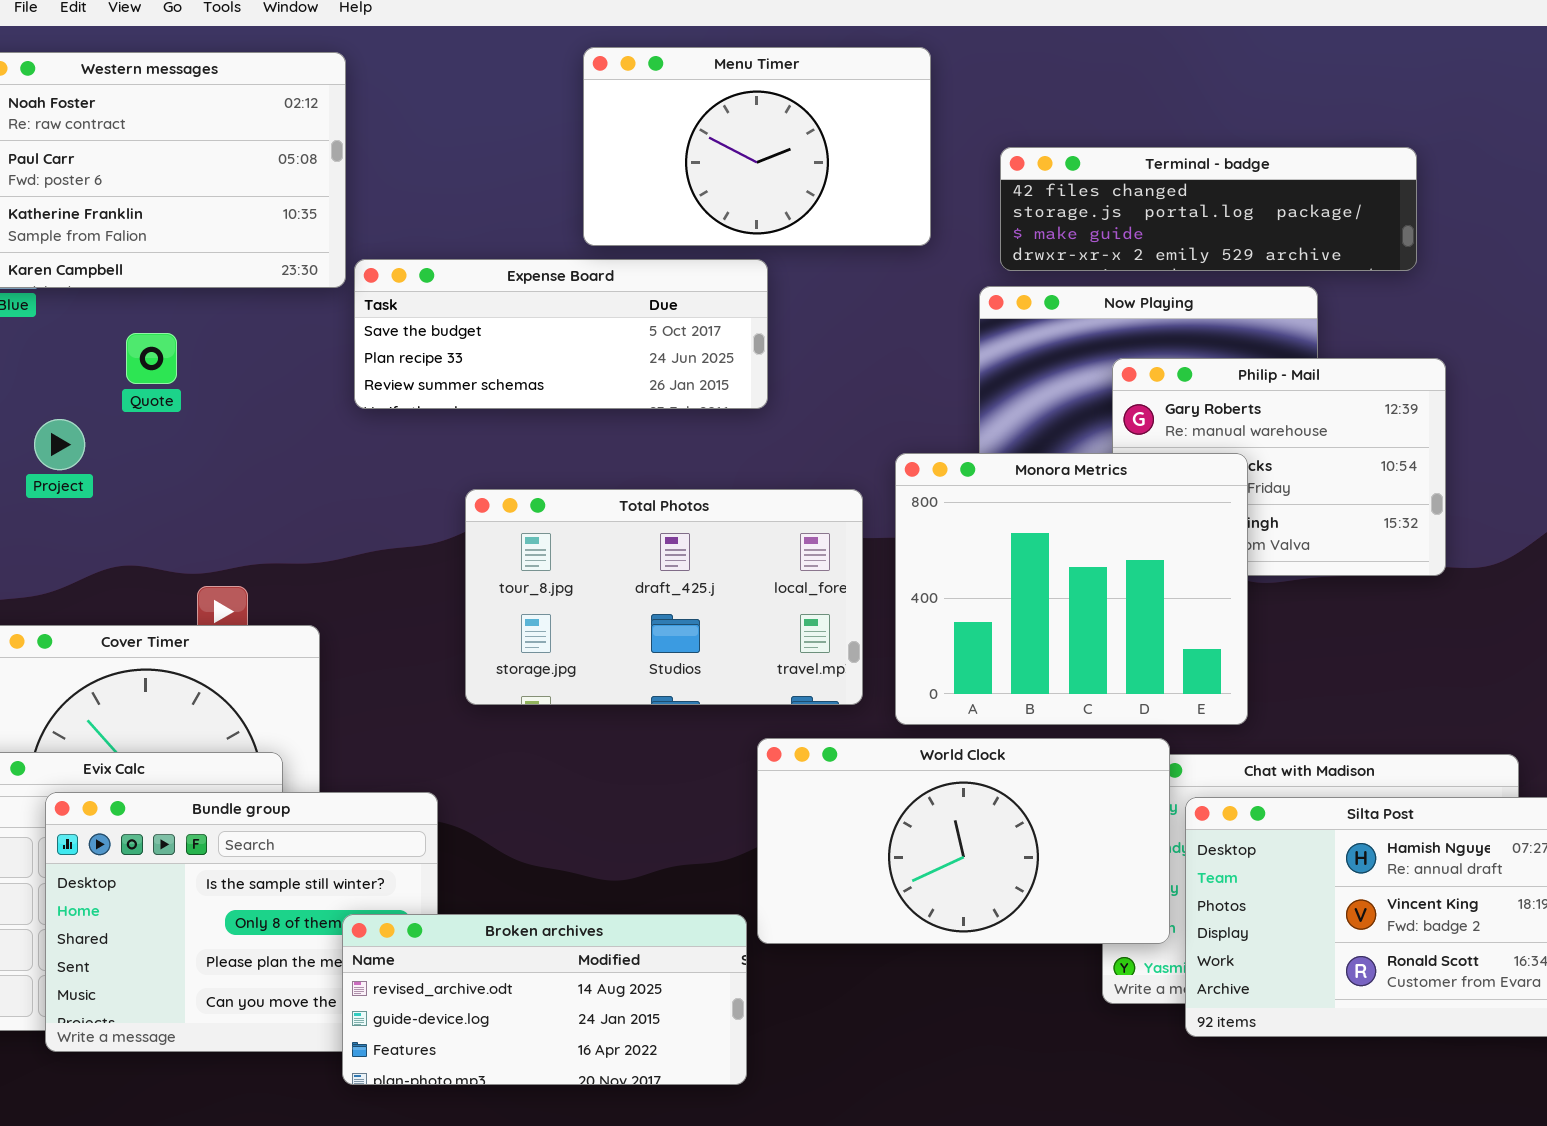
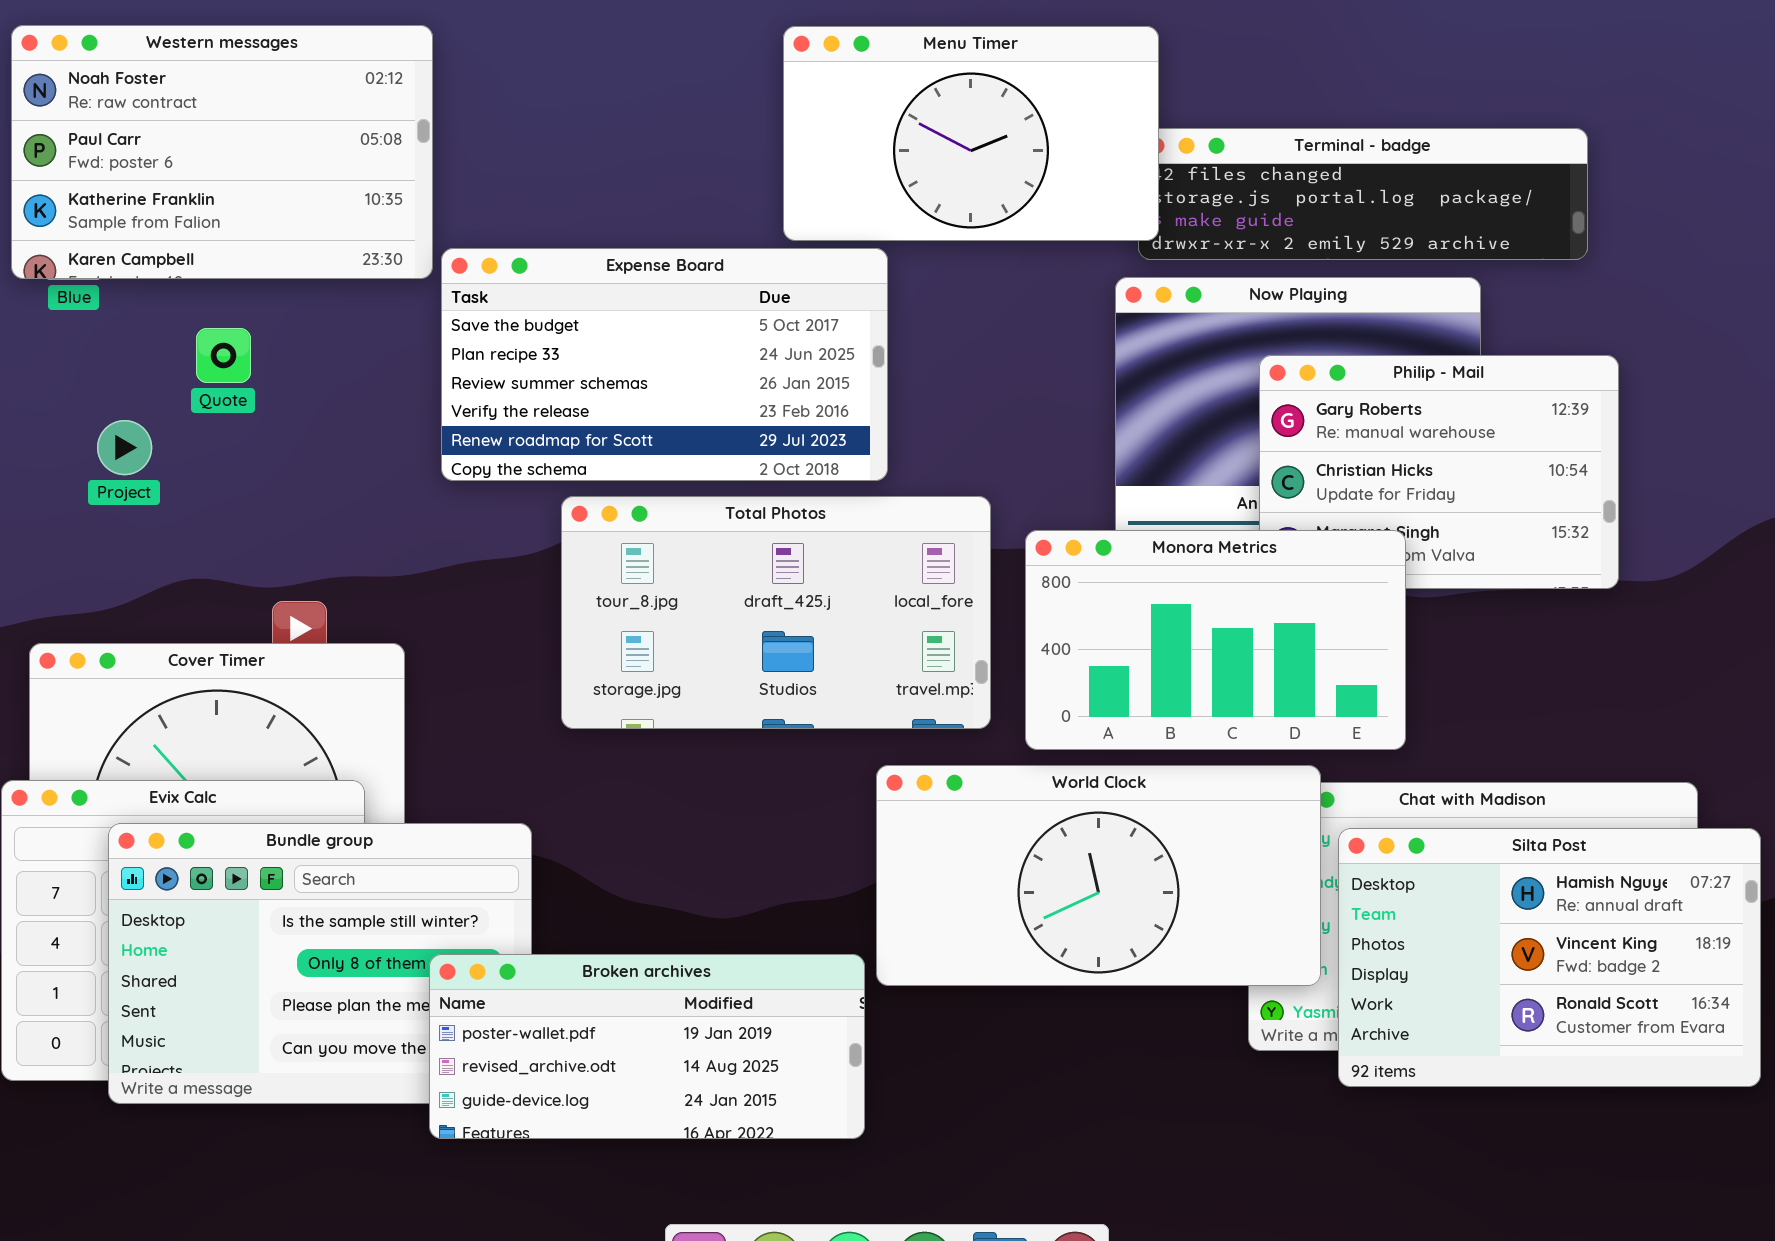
Menu Timer: [583,47,931,246] -> [783,26,1159,241], moved
Expense Board: [354,259,768,409] -> [441,248,888,481], resized
Monora Metrics: [895,453,1248,725] -> [1025,530,1406,750], resized
Broken archives: [342,914,747,1085] -> [429,954,865,1139], scrolled up 1 row

